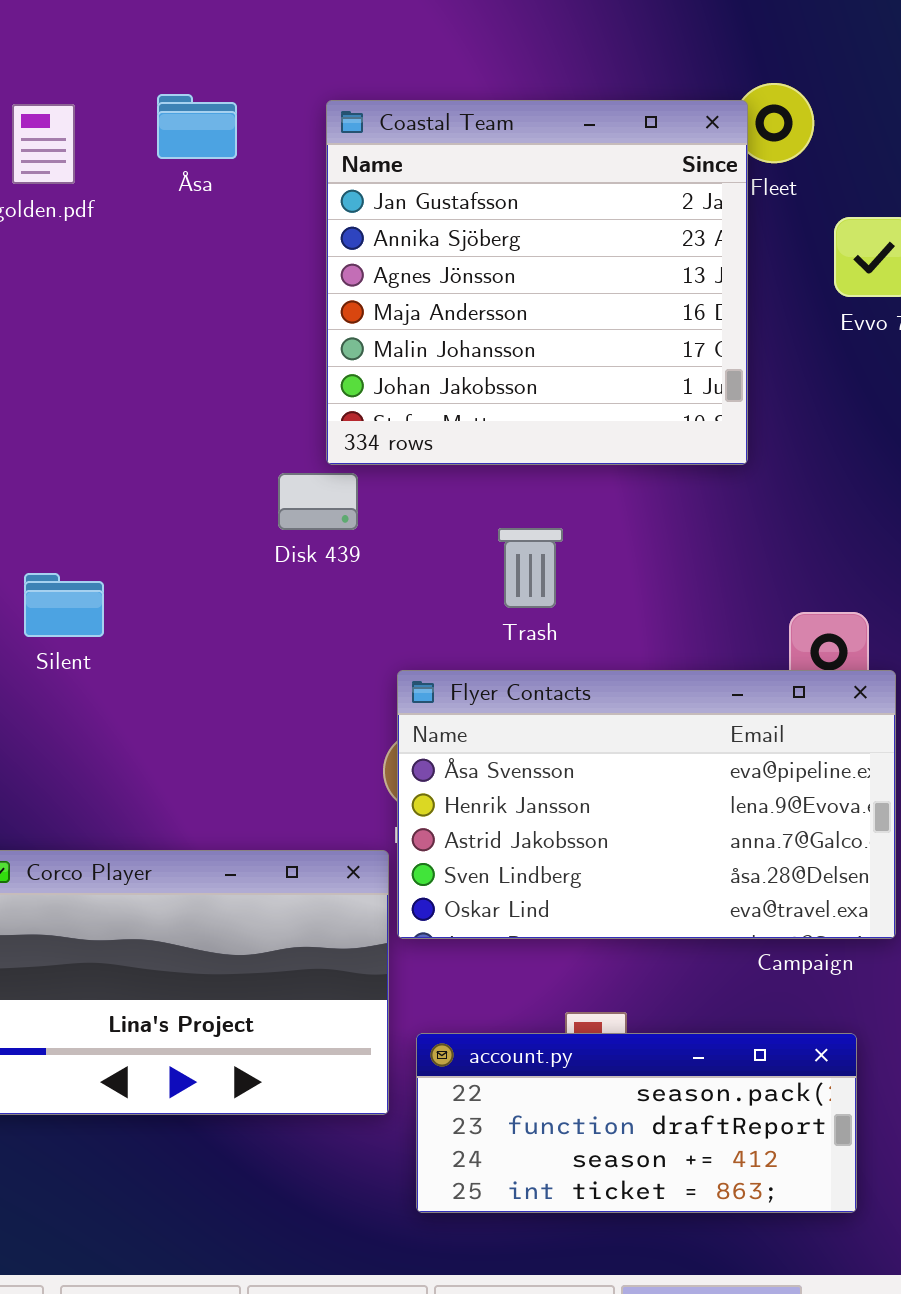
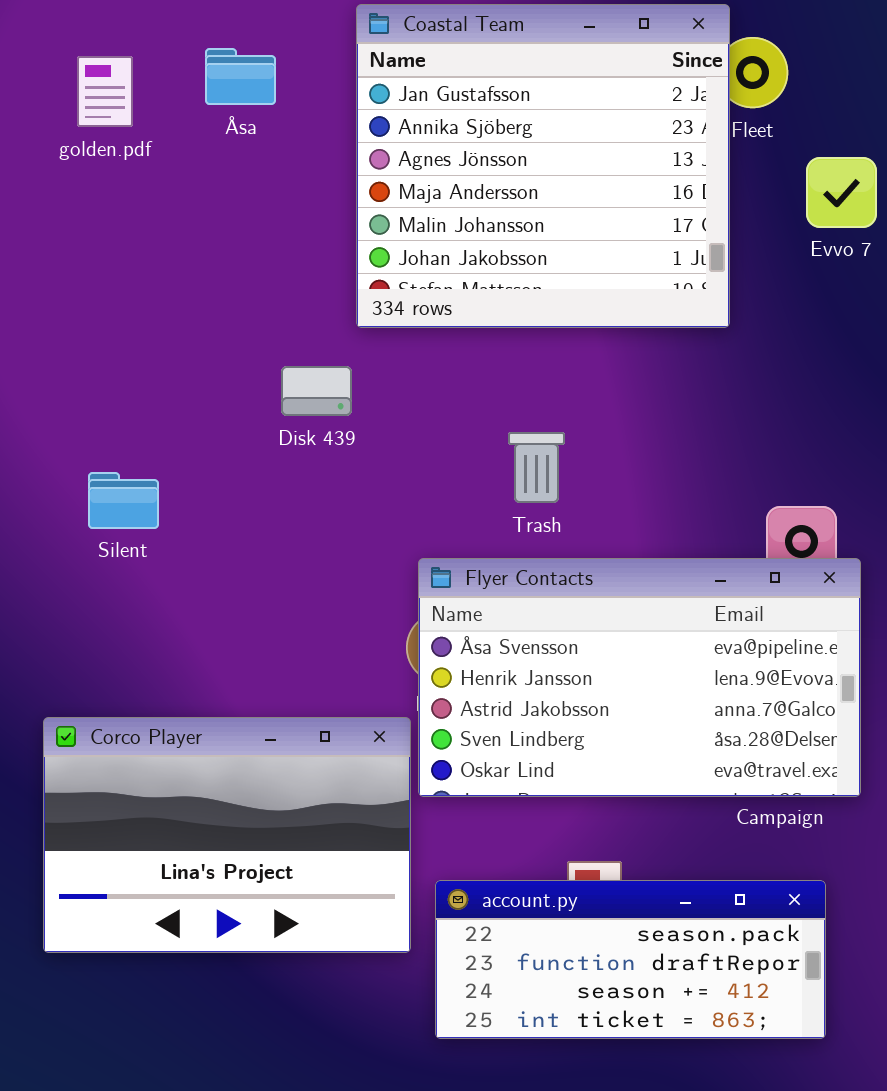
Coastal Team: [326,100,748,465] -> [356,4,730,328], moved
Disk 439: [278,473,358,530] -> [281,366,352,416], moved

